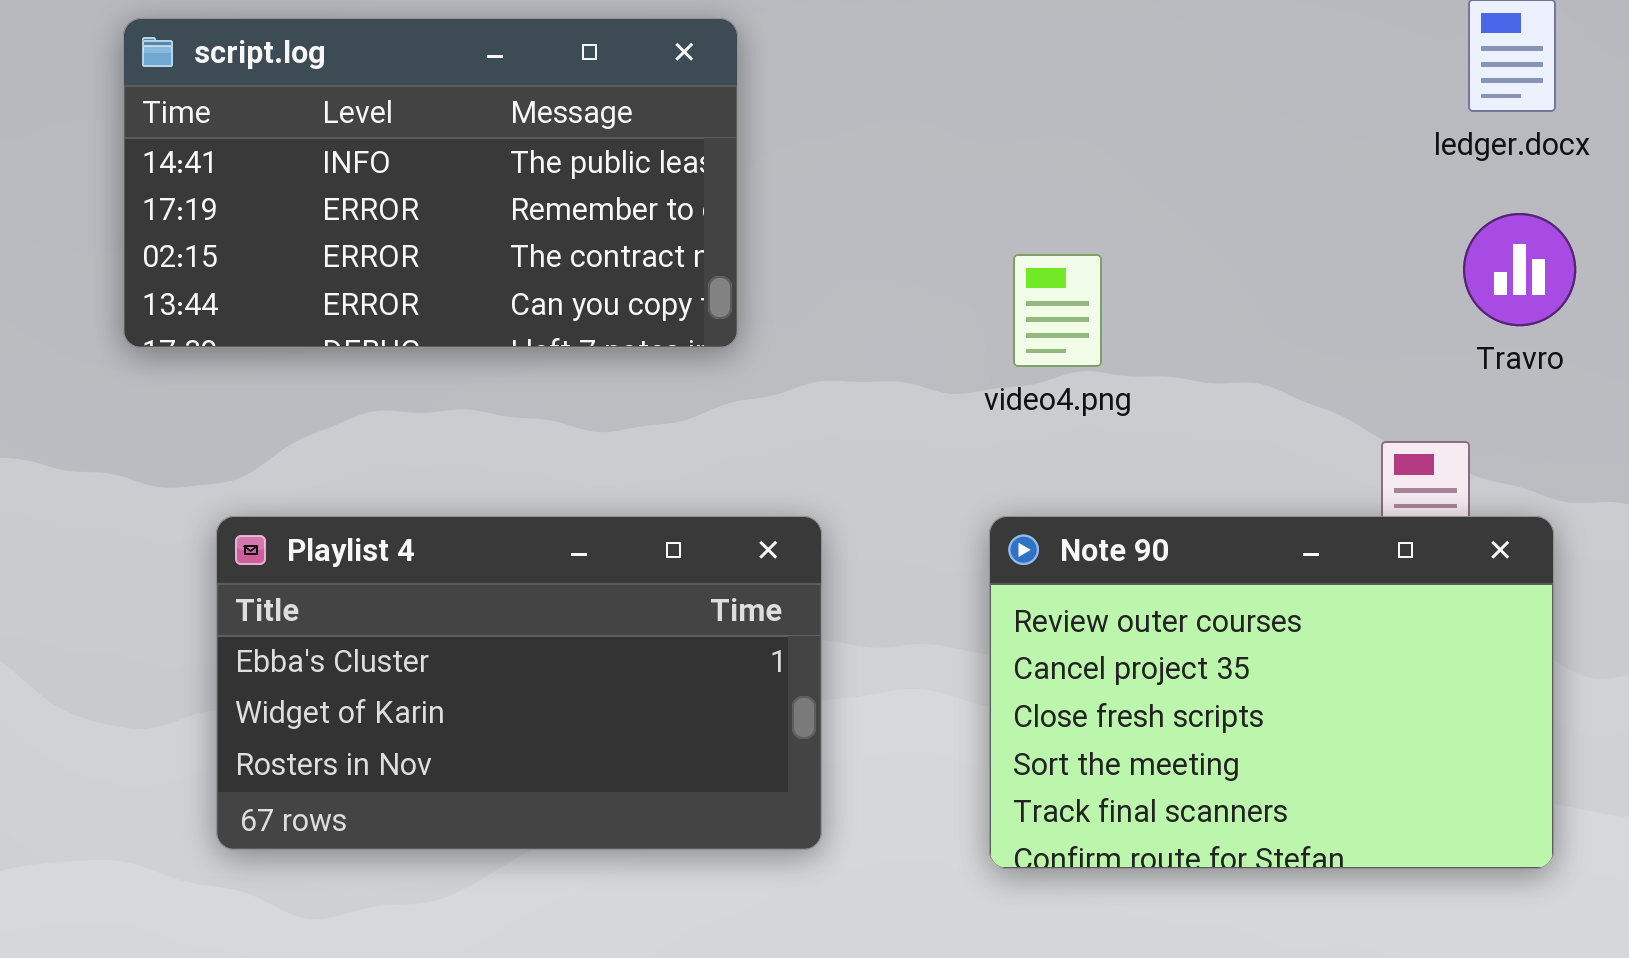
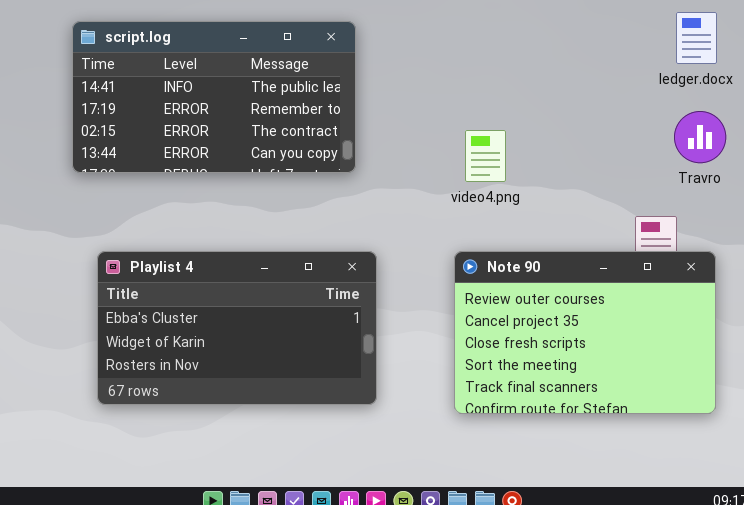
script.log: [123,18,738,348] -> [72,21,356,173], moved

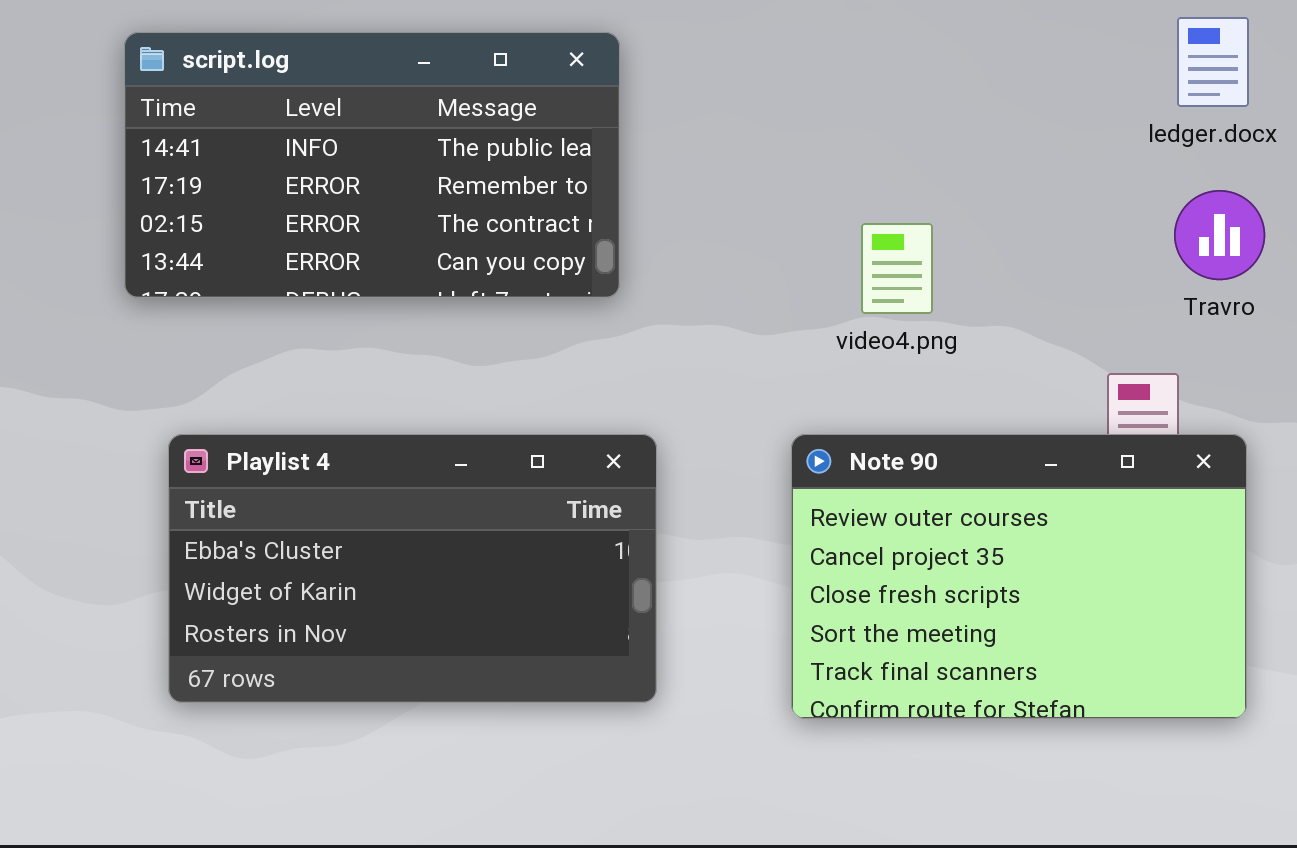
video4.png: [465,130,506,182] -> [861,223,933,314], moved

